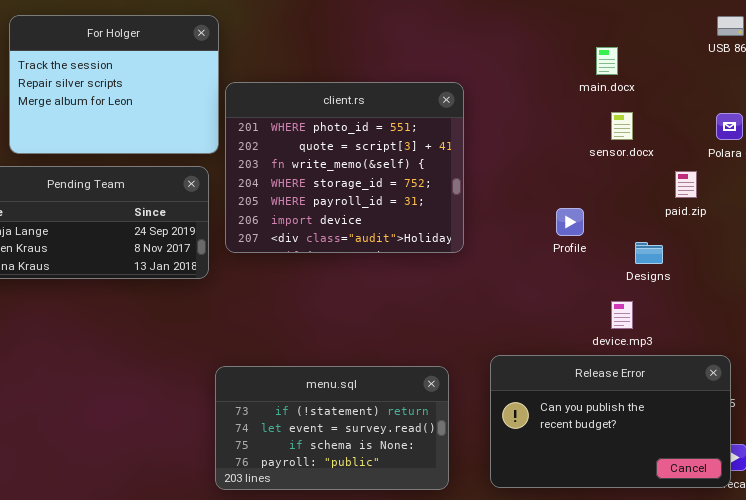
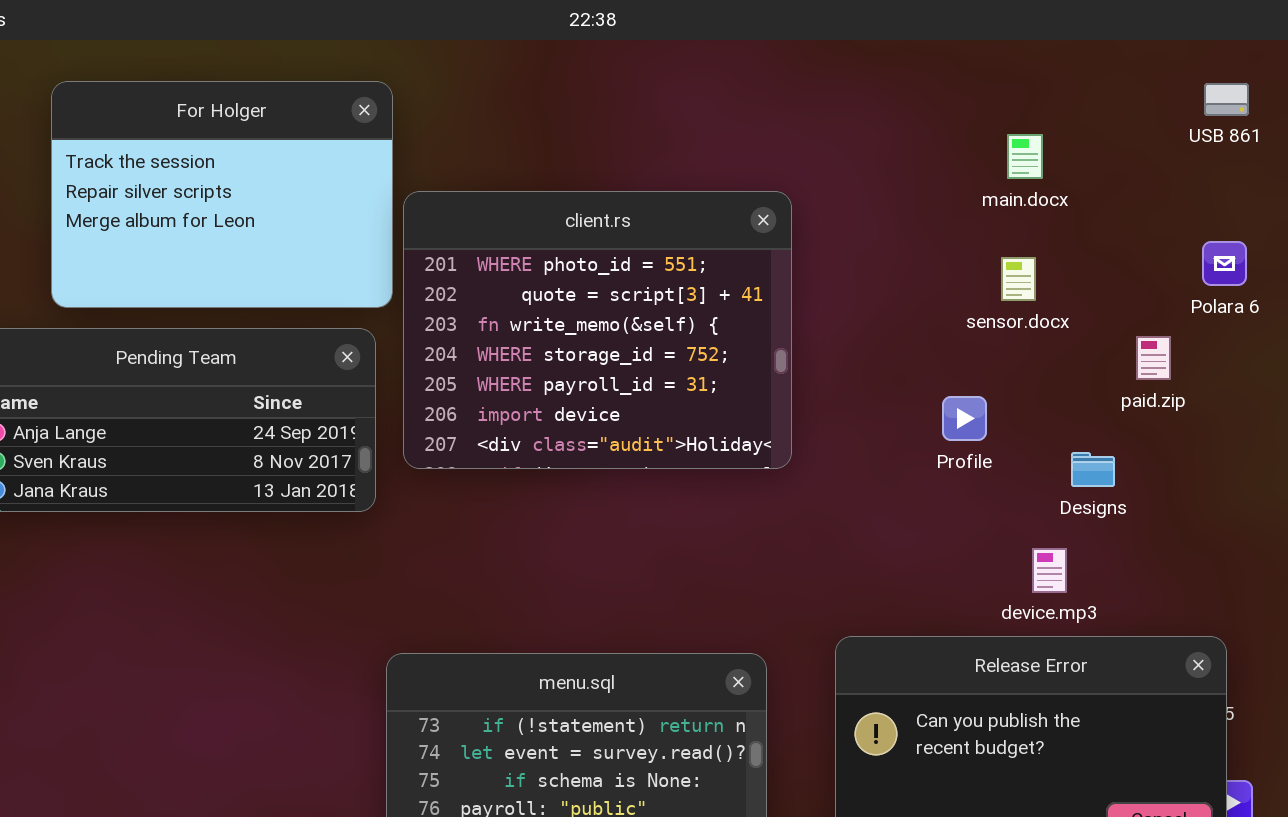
sensor.docx: [611,112,633,140] -> [1001,257,1036,301], moved

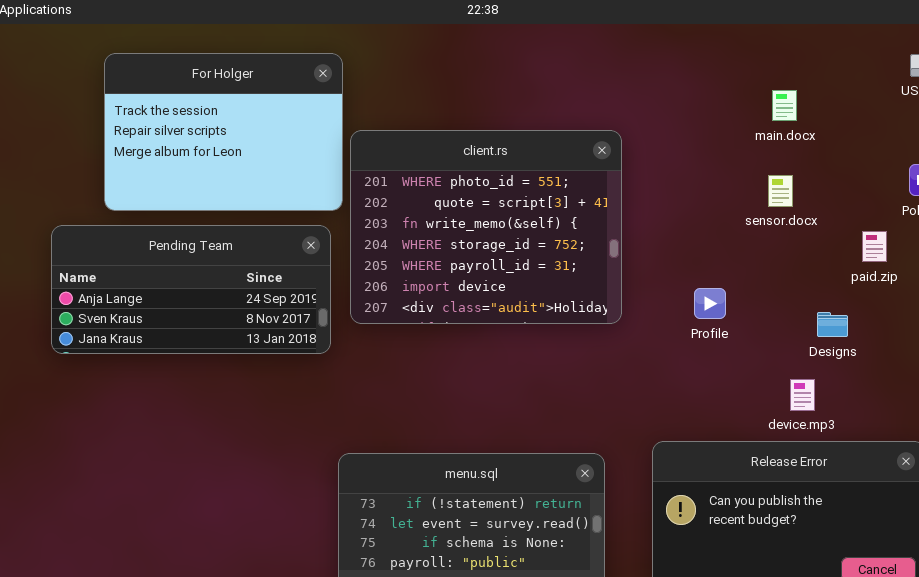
Profile: [942,396,987,441] -> [694,288,726,319], moved

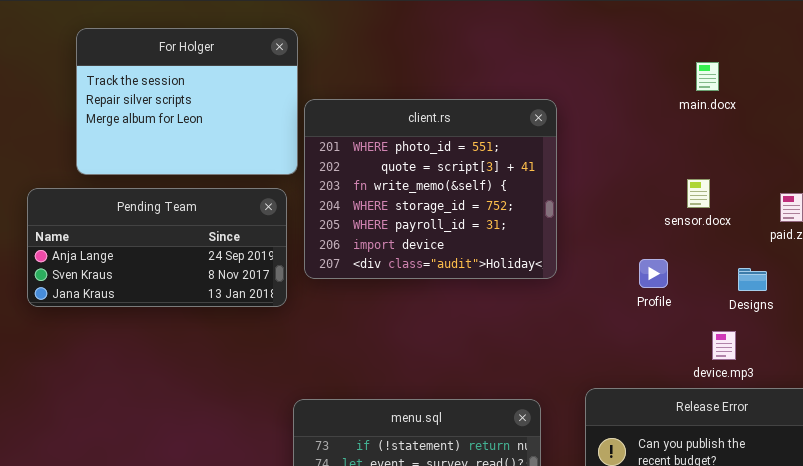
sensor.docx: [768,175,793,207] -> [687,179,710,208], moved
Profile: [694,288,726,319] -> [639,259,668,288], moved

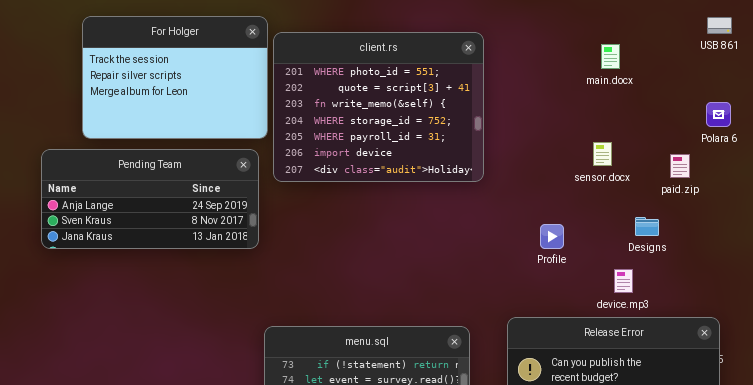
client.rs: [304,99,557,279] -> [273,32,484,182], moved
Profile: [639,259,668,288] -> [540,224,564,249], moved

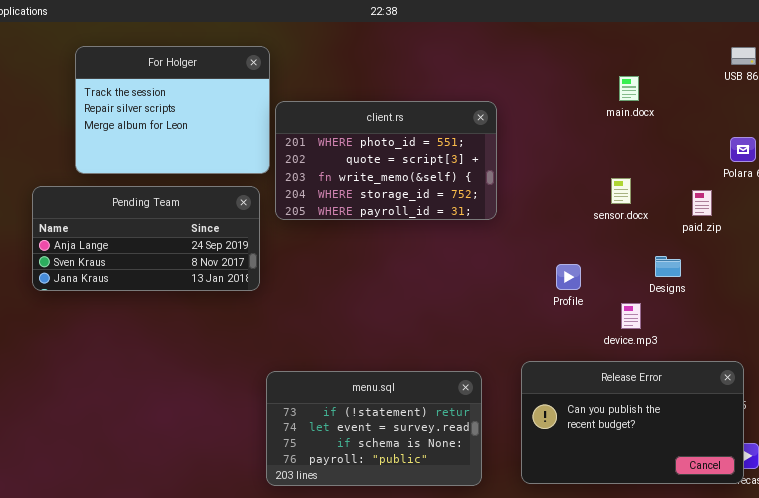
client.rs: [273,32,484,182] -> [275,101,497,220], resized
device.mp3: [614,269,633,293] -> [621,303,641,329], moved

